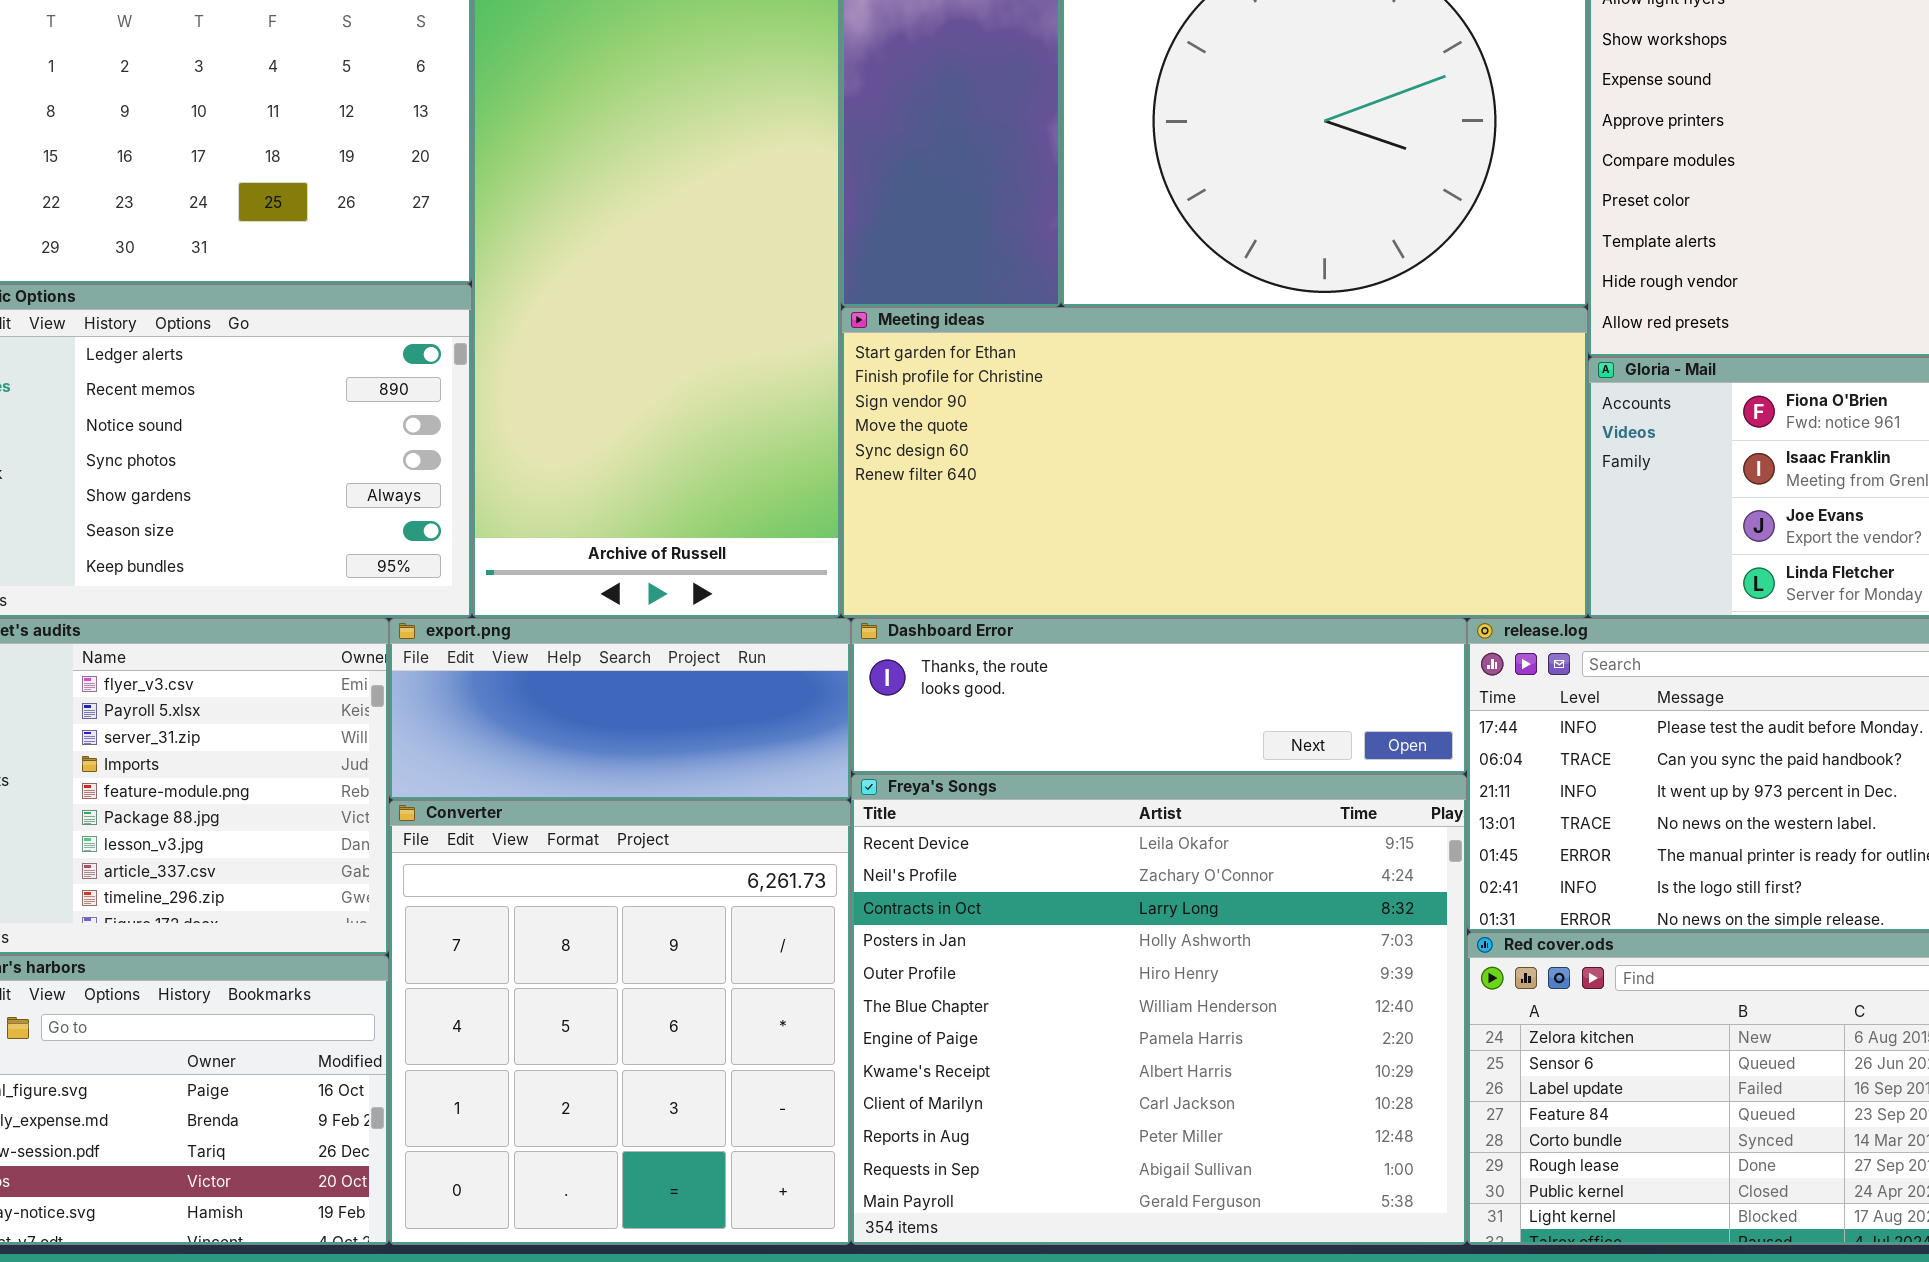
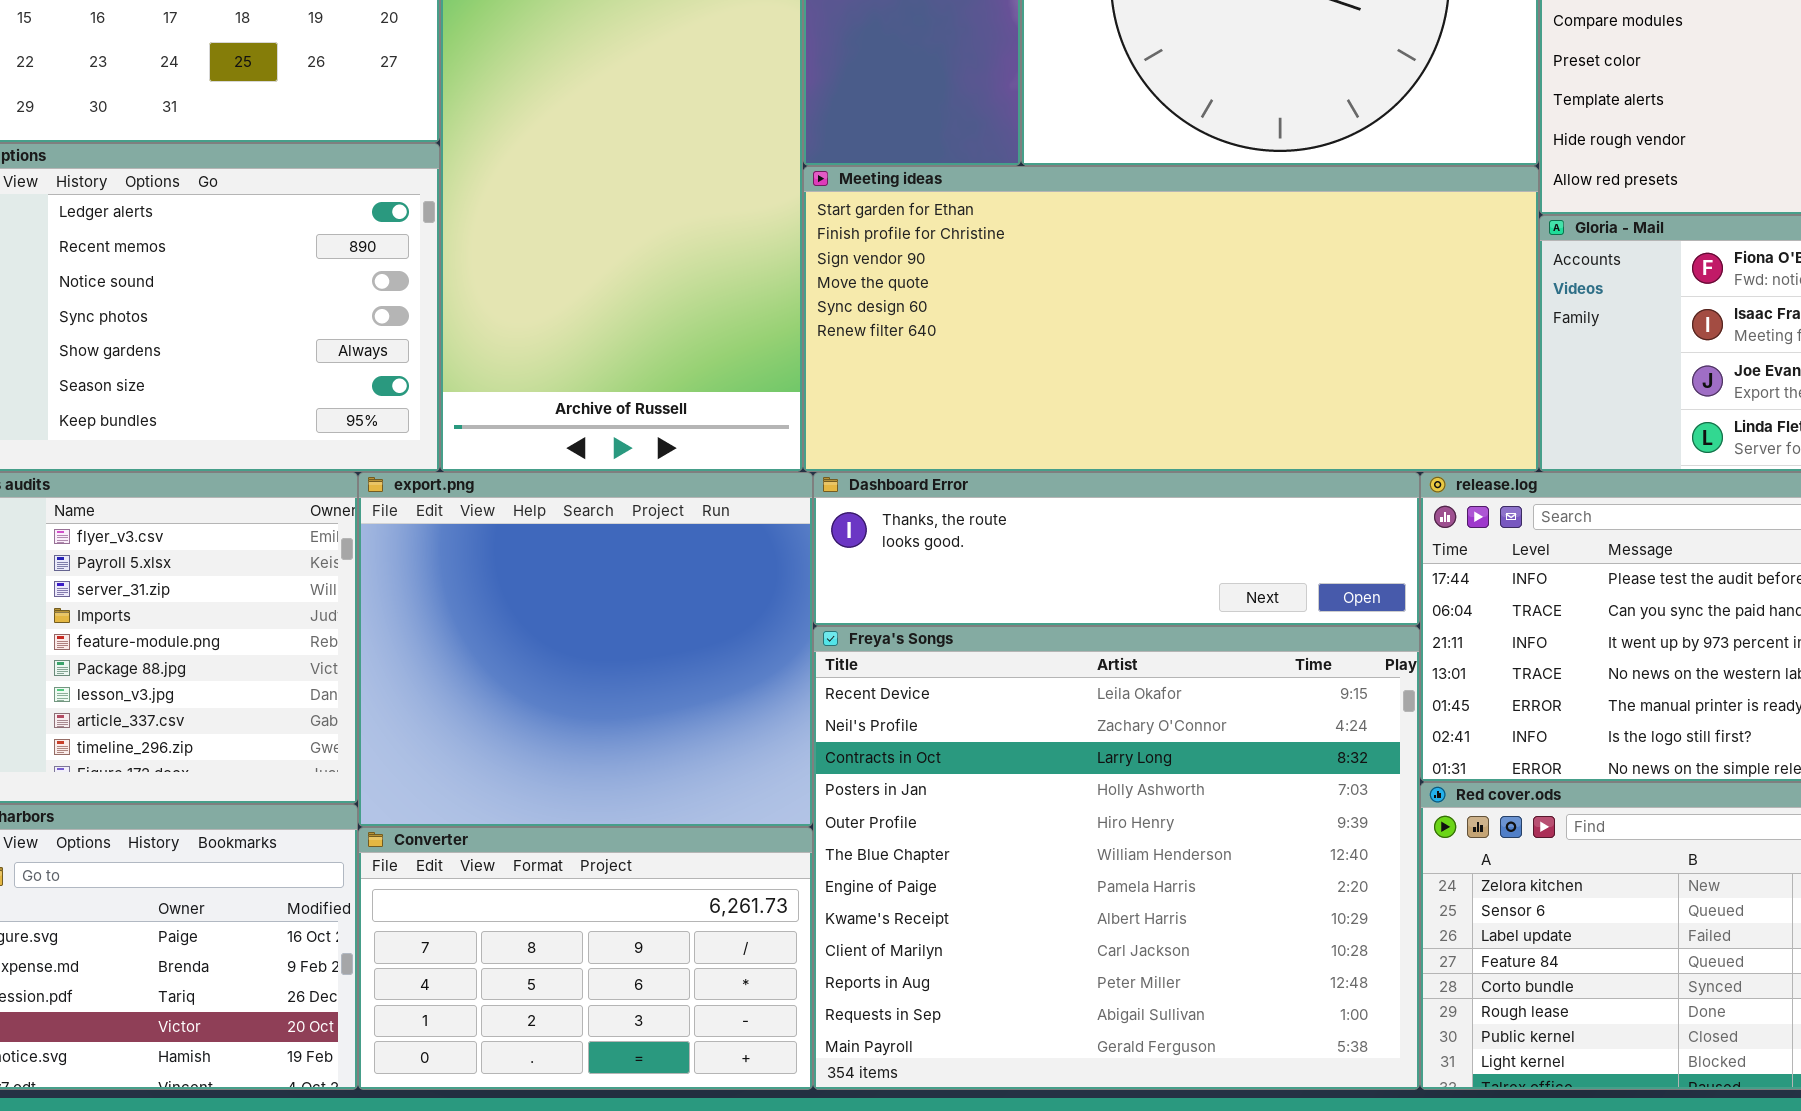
export.png: [389,618,851,800] -> [358,472,813,827], resized
Converter: [389,800,851,1245] -> [358,827,813,1090], resized

